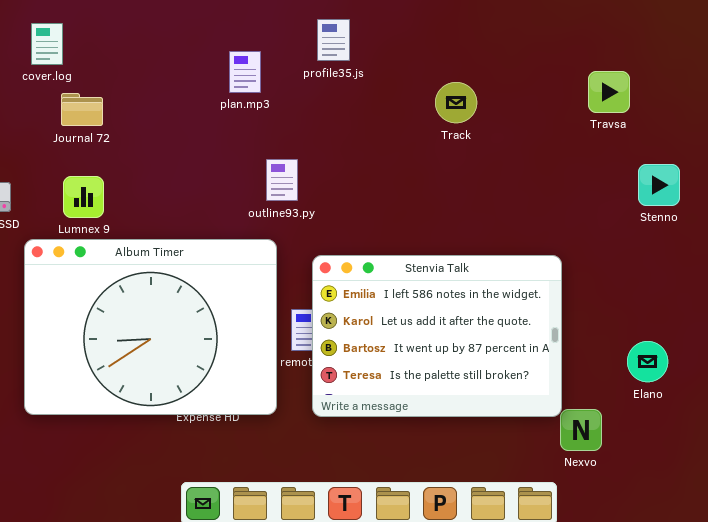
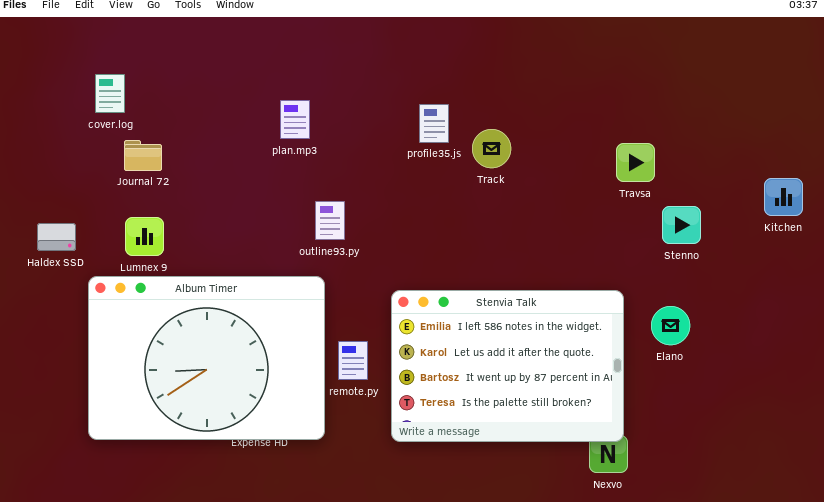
profile35.js: [317,19,350,61] -> [419,104,449,143], moved
Travsa: [588,71,630,113] -> [616,143,655,182], moved
Stenvia Talk: [312,255,562,417] -> [391,290,624,442], moved
Elano: [627,341,668,382] -> [651,306,690,345], moved

